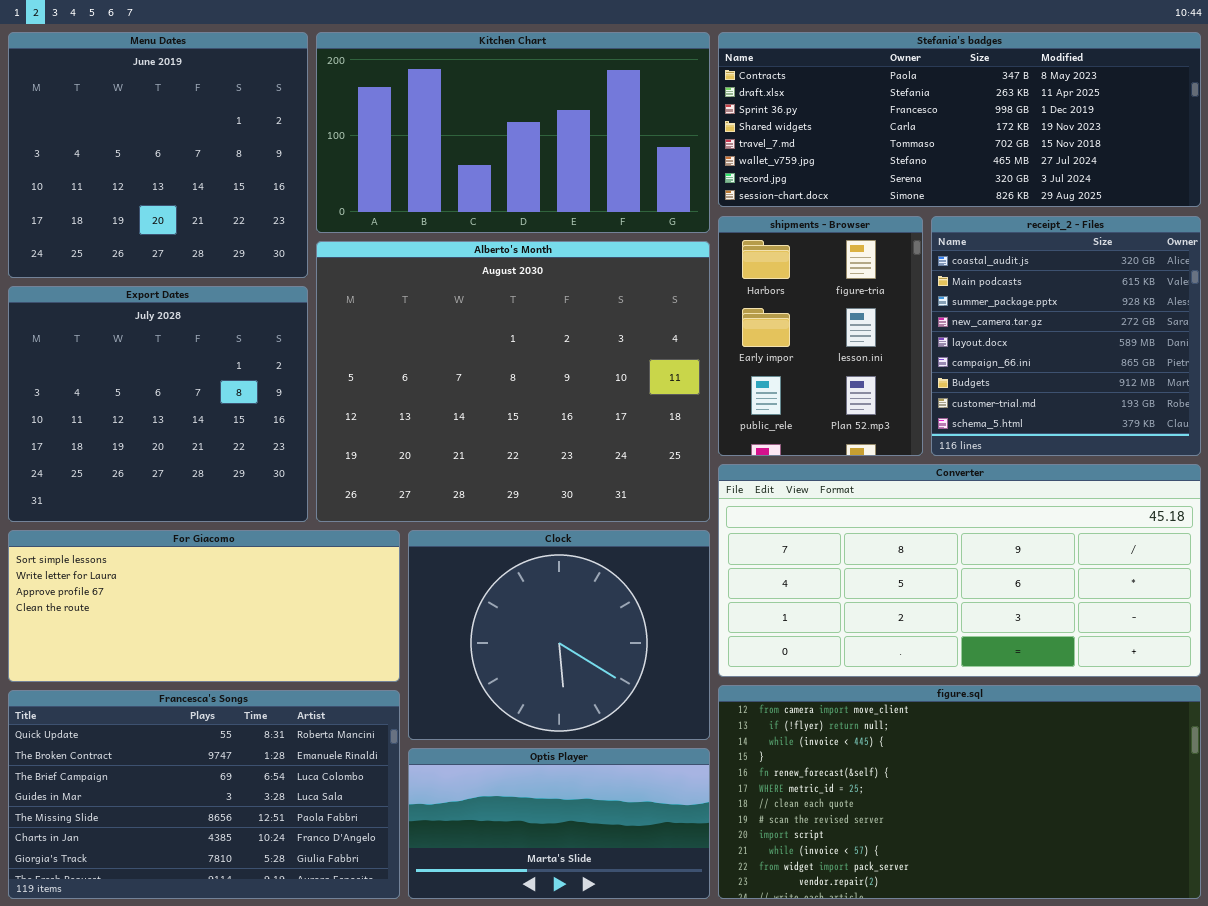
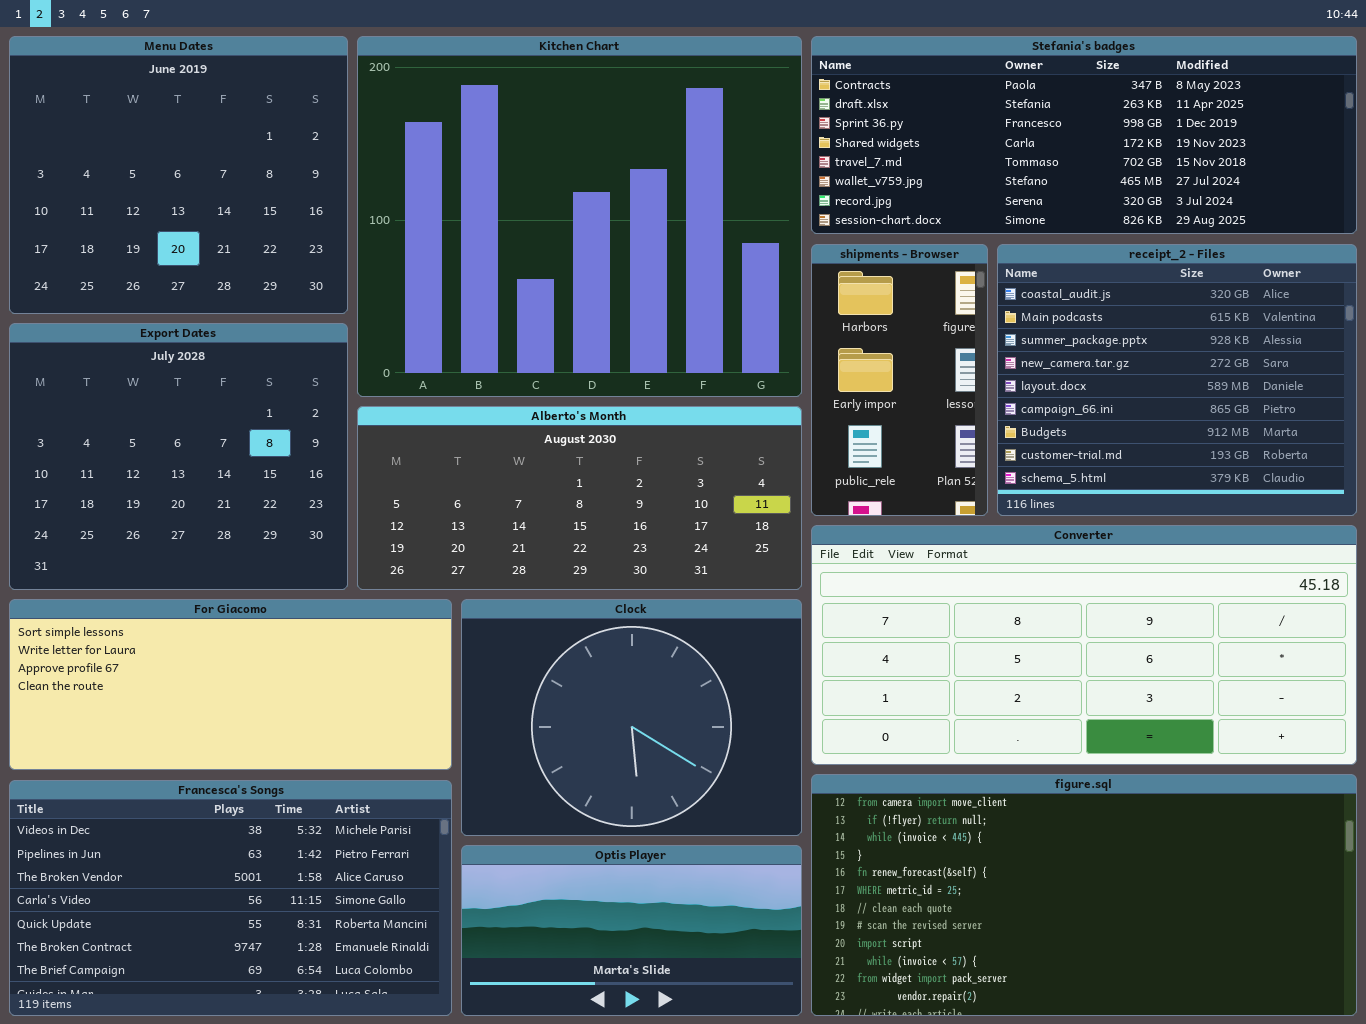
Kitchen Chart: [316,32,710,233] -> [357,36,802,397], resized
shipments - Browser: [718,216,923,456] -> [811,244,988,516], resized
receipt_2 - Files: [931,216,1201,456] -> [997,244,1357,516], resized
Alberto's Month: [316,241,710,522] -> [357,406,802,590], resized
Francesca's Songs: [8,690,400,899] -> [9,780,452,1016], scrolled up 4 rows

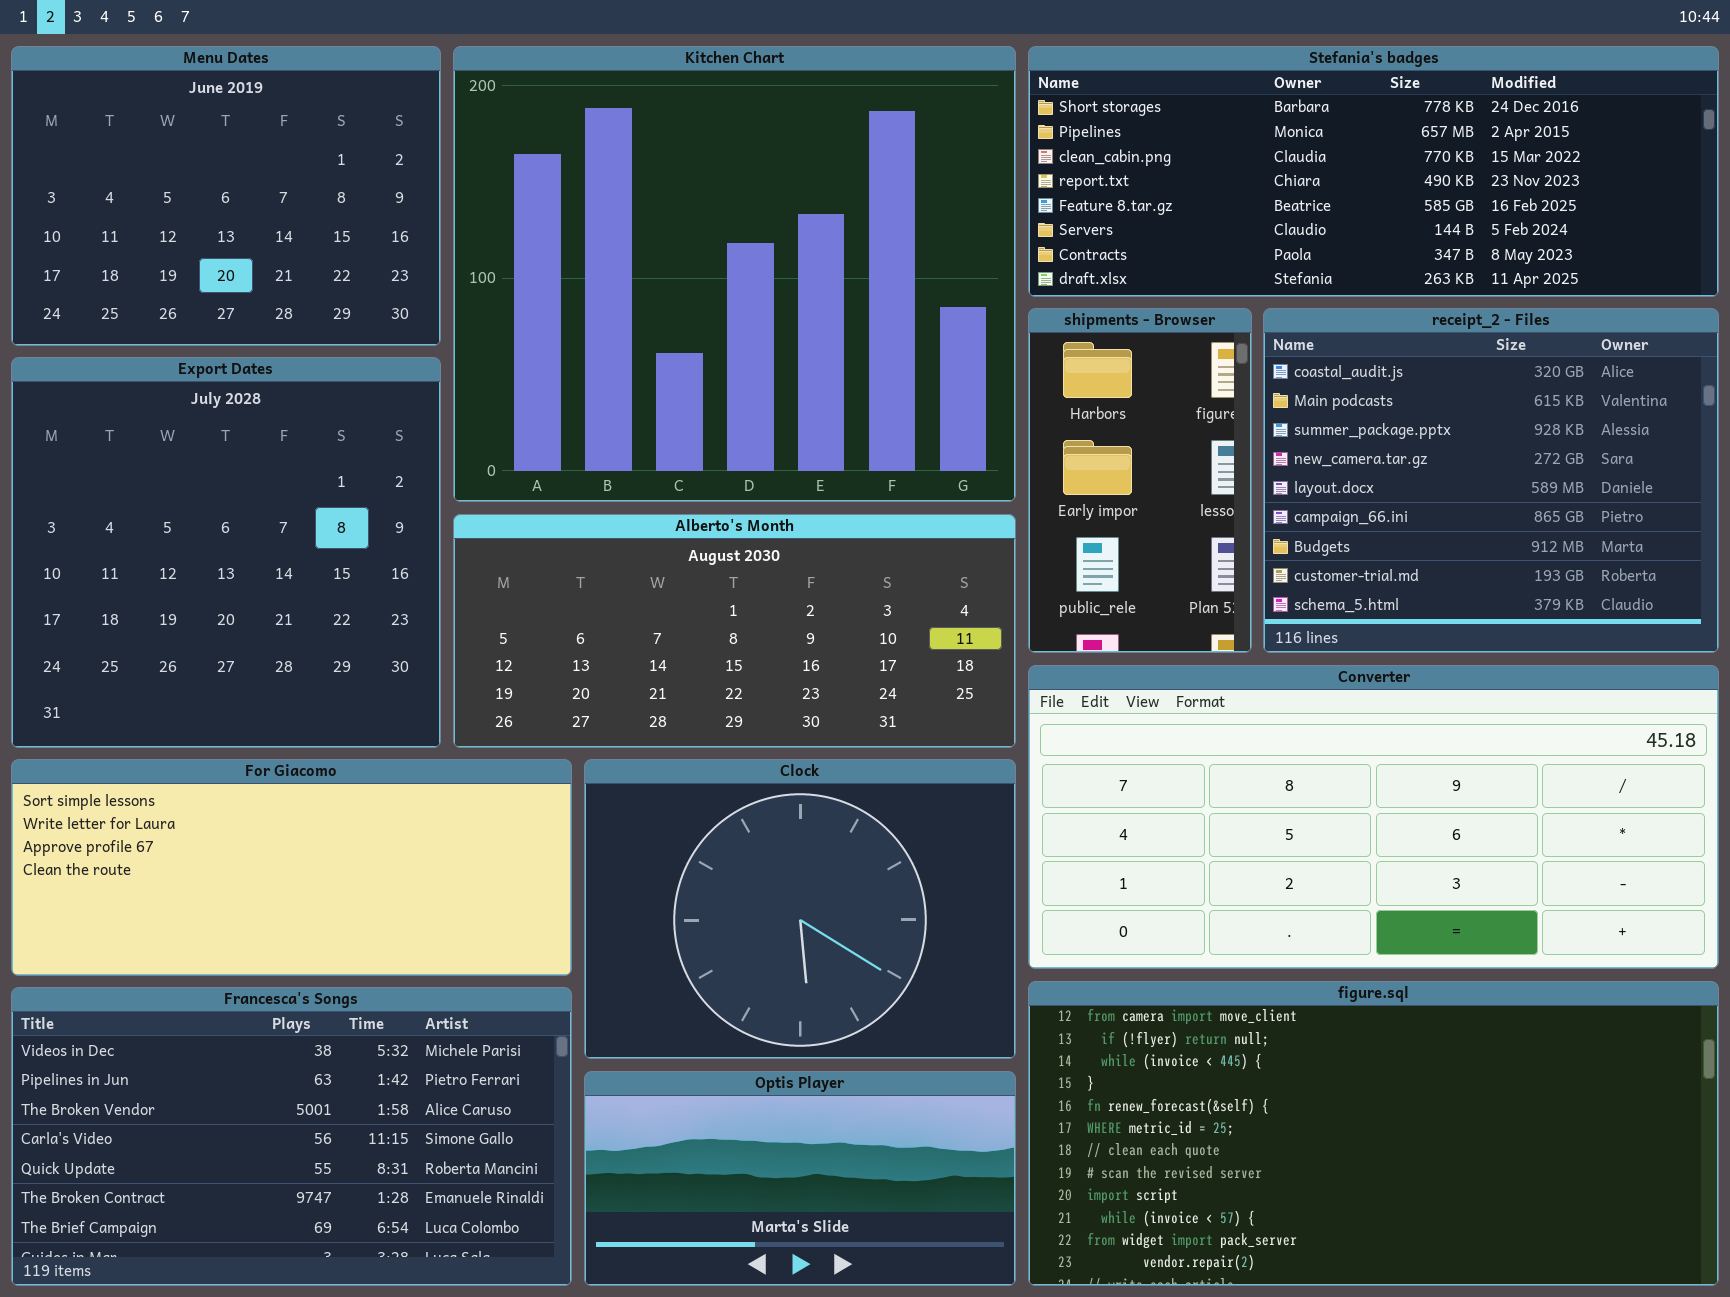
Menu Dates: [9,36,348,314] -> [11,46,441,346], resized
Stefania's badges: [811,36,1357,234] -> [1028,46,1719,297], scrolled up 6 rows
Export Dates: [9,323,348,590] -> [11,357,441,748], resized

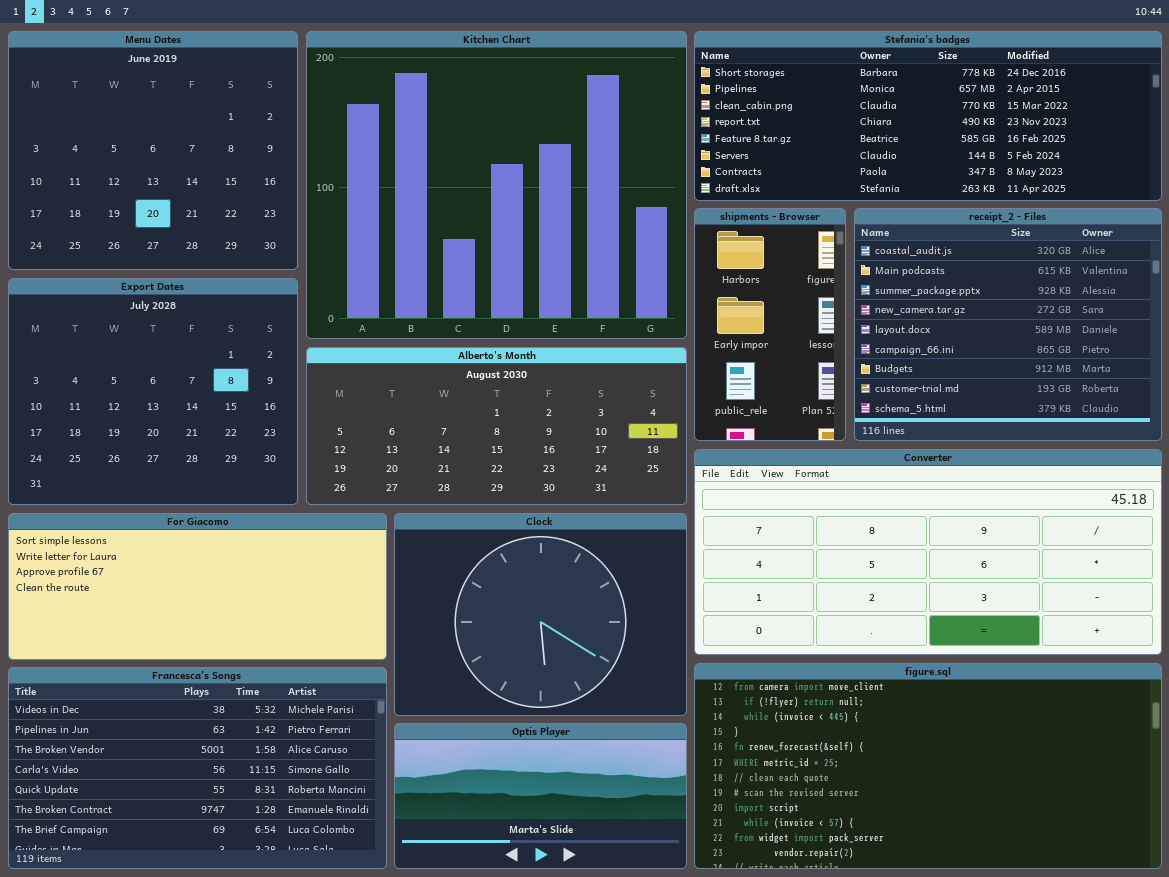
Menu Dates: [11,46,441,346] -> [8,31,298,270], resized
Export Dates: [11,357,441,748] -> [8,278,298,505], resized

